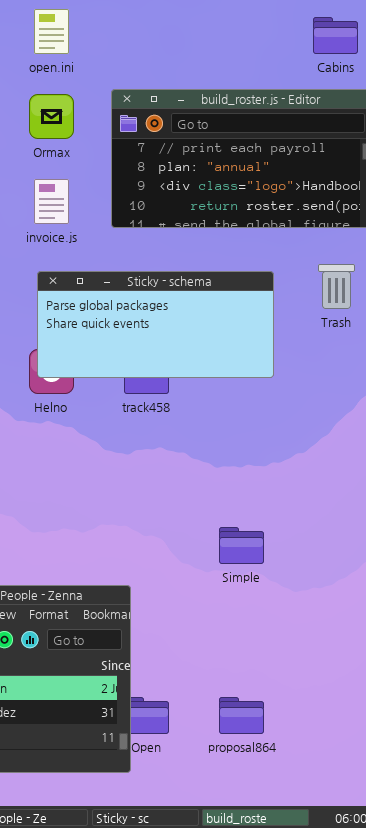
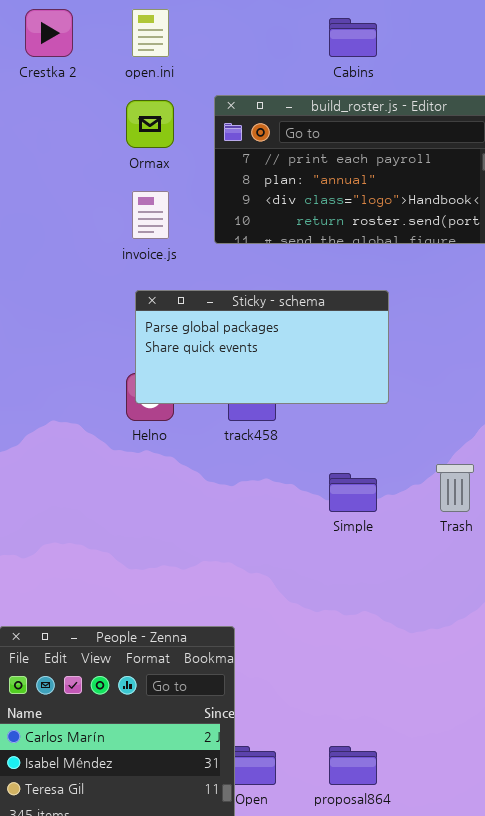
Cabins: [313,17,358,54] -> [329,18,377,57], moved
Trash: [318,264,355,309] -> [436,464,474,512], moved
Simple: [219,527,264,564] -> [329,473,377,512], moved

